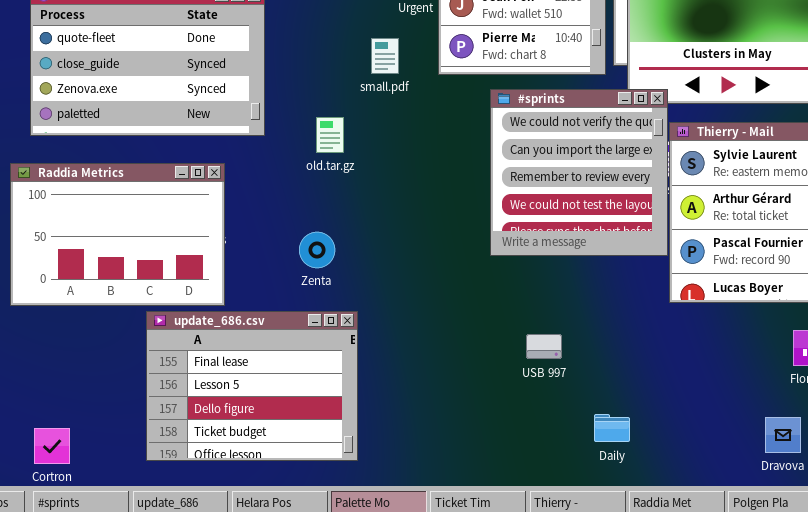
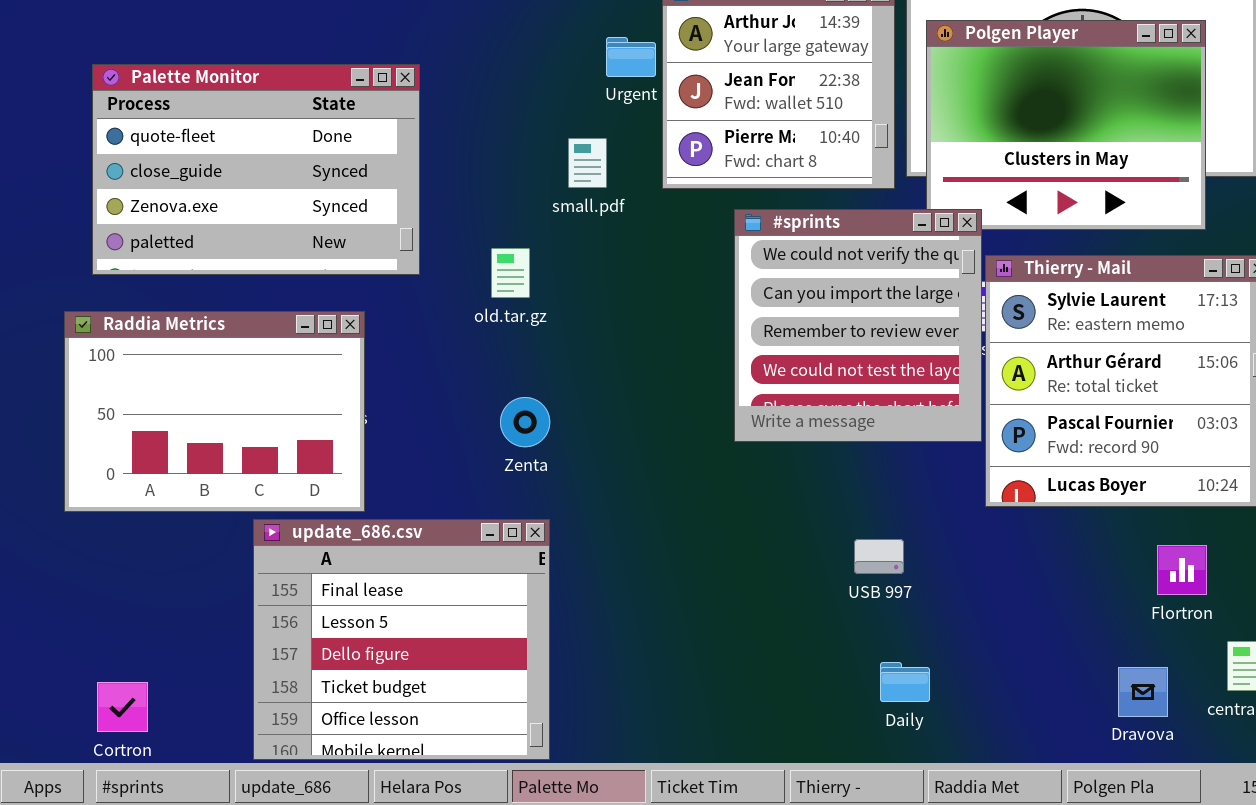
Zenta: [299,232,335,268] -> [500,397,550,447], moved
update_686.csv: [146,311,358,461] -> [253,519,550,760], resized
USB 997: [526,334,562,359] -> [854,539,904,574], moved

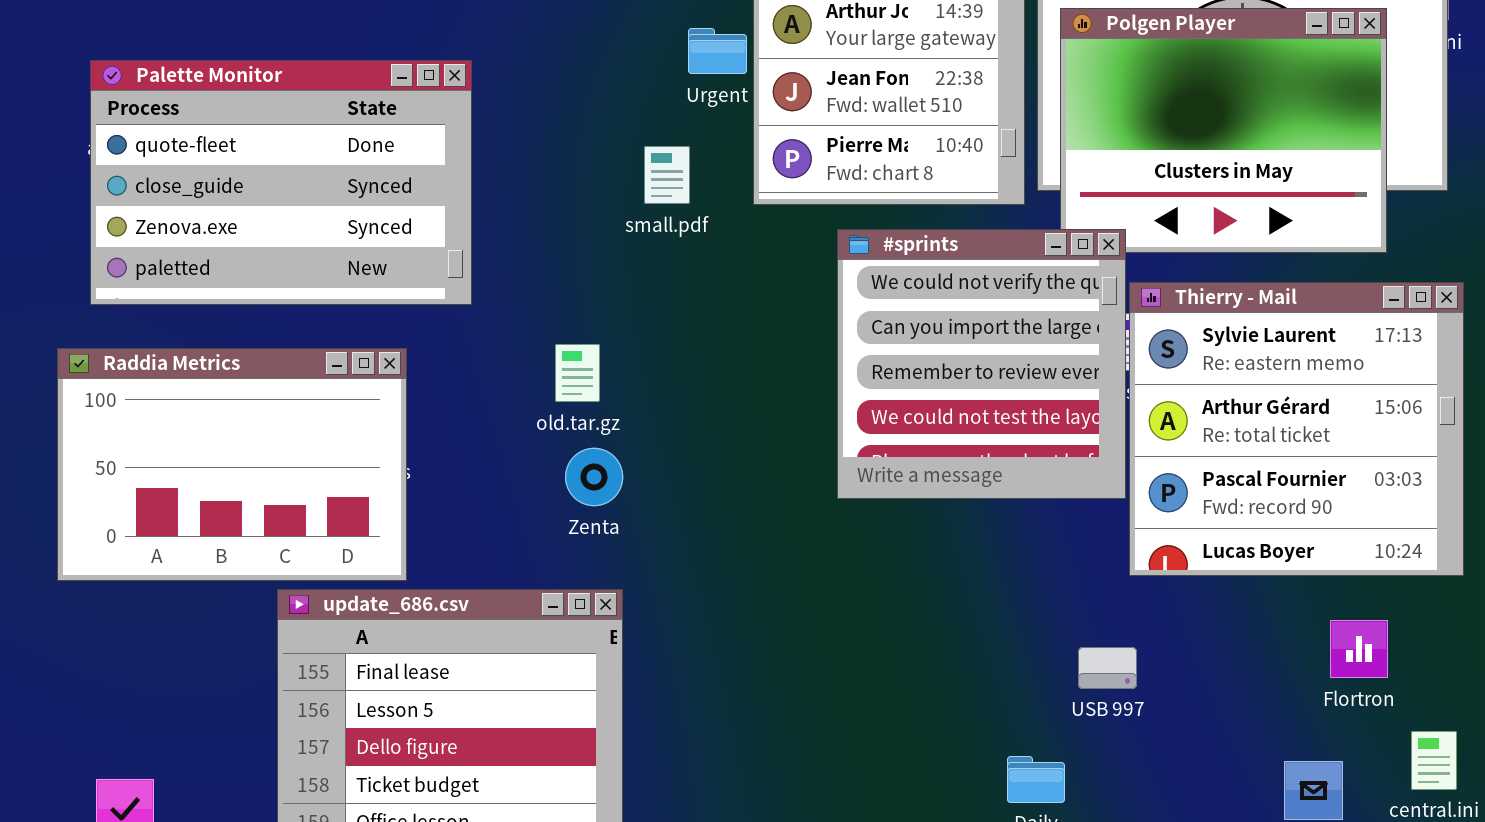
old.tar.gz: [491,248,530,298] -> [555,344,600,402], moved
USB 997: [854,539,904,574] -> [1078,647,1137,689], moved

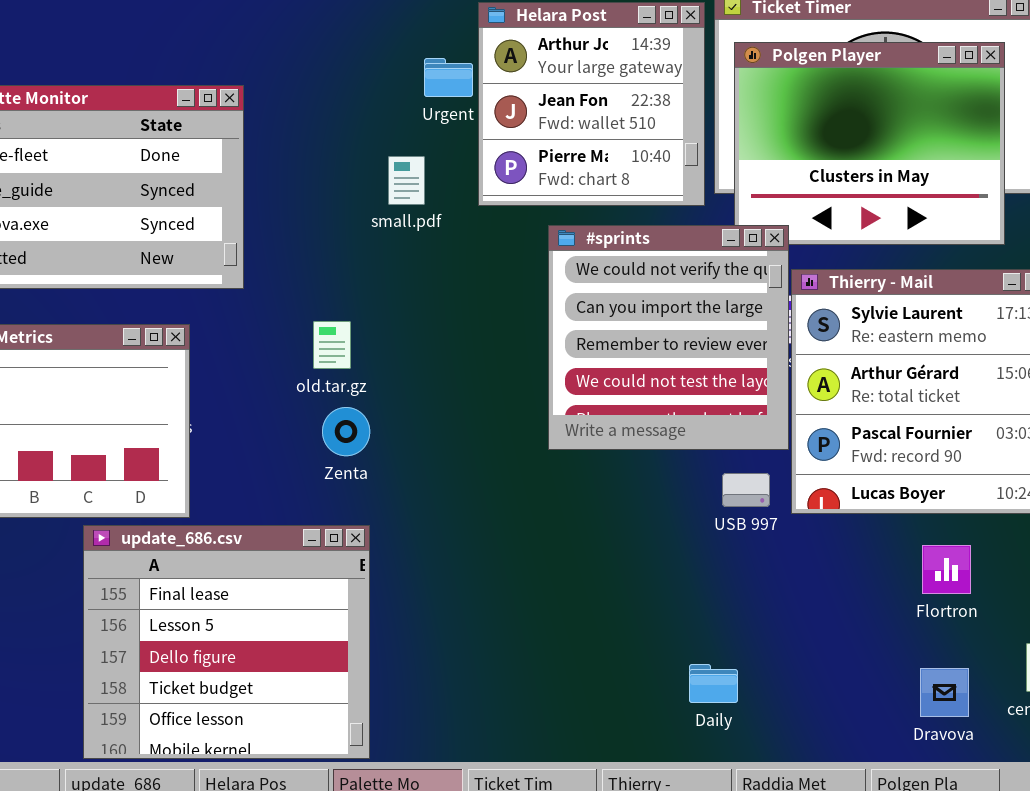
Flortron: [1330,620,1388,678] -> [922,545,971,594], moved
USB 997: [1078,647,1137,689] -> [722,473,770,507], moved

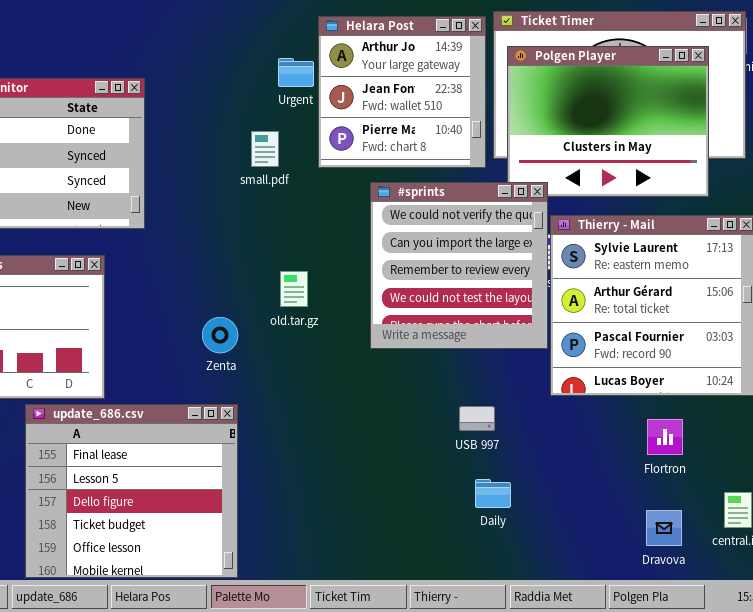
old.tar.gz: [313,321,351,369] -> [280,271,308,307], moved
USB 997: [722,473,770,507] -> [459,406,495,431], moved
Daily: [689,664,738,703] -> [475,479,511,508], moved

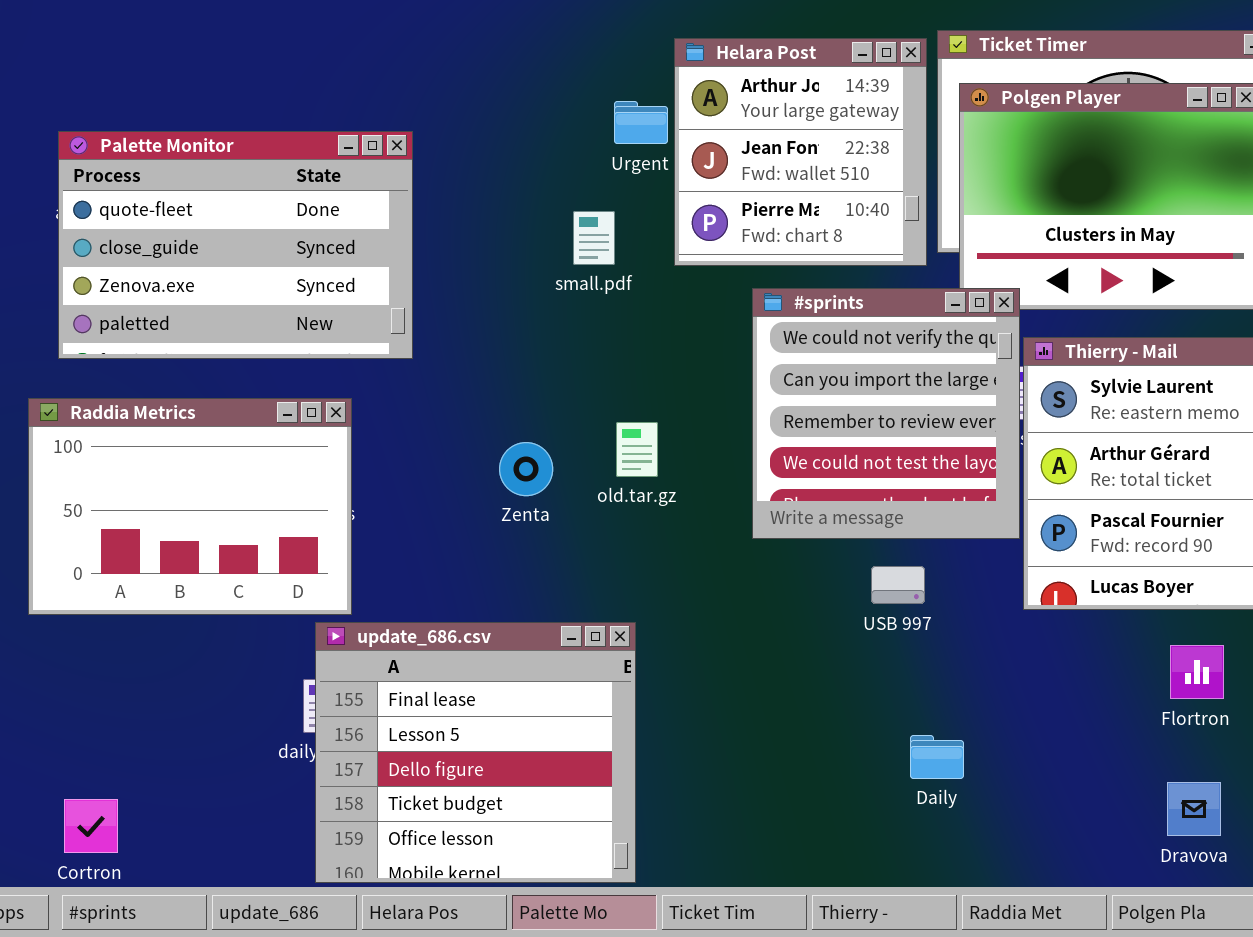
Zenta: [202,317,238,353] -> [499,442,553,496], moved
update_686.csv: [25,404,238,578] -> [315,622,636,883], moved
USB 997: [459,406,495,431] -> [871,566,925,604], moved

